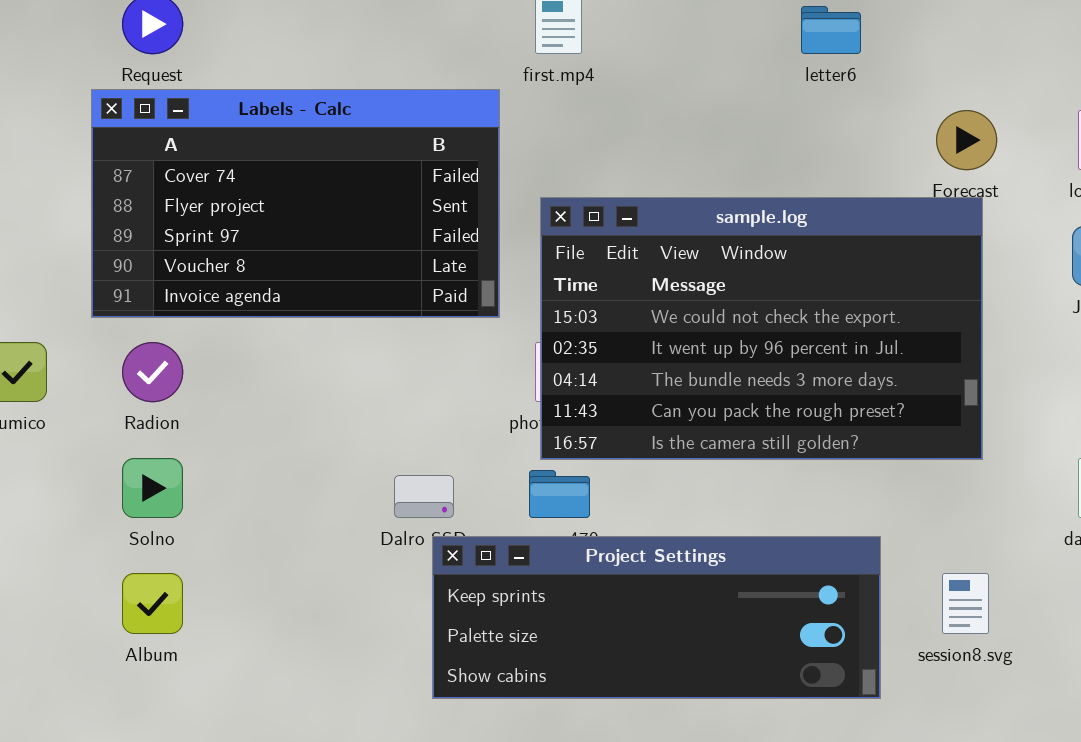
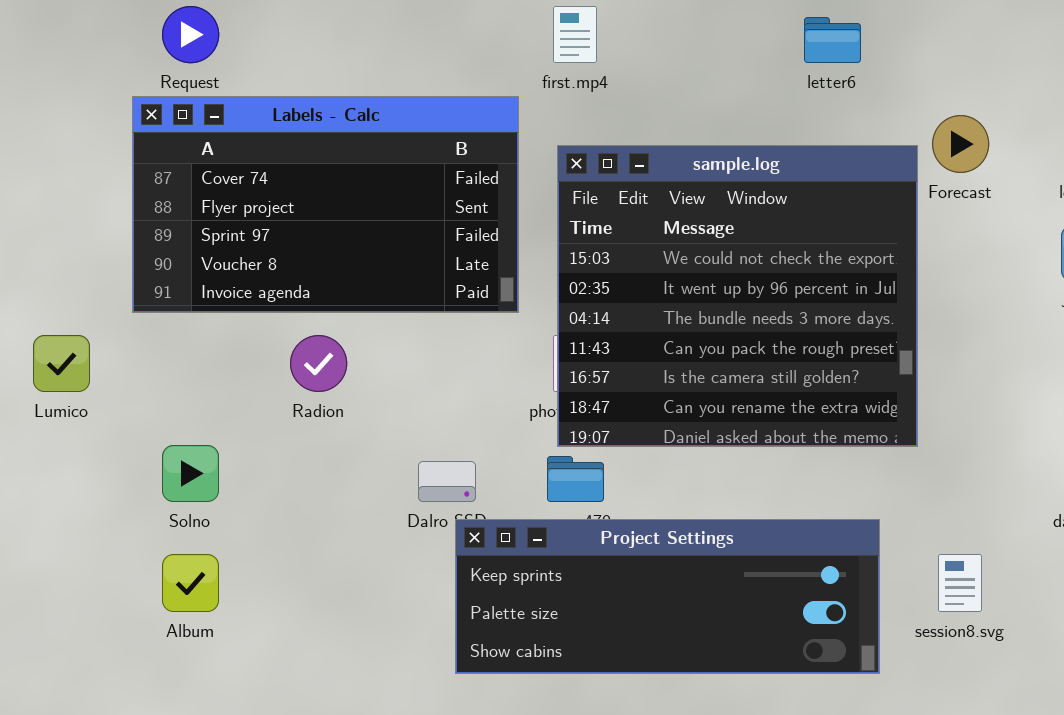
sample.log: [540,197,983,460] -> [557,145,918,447], resized
Radion: [122,342,183,402] -> [290,335,347,392], moved

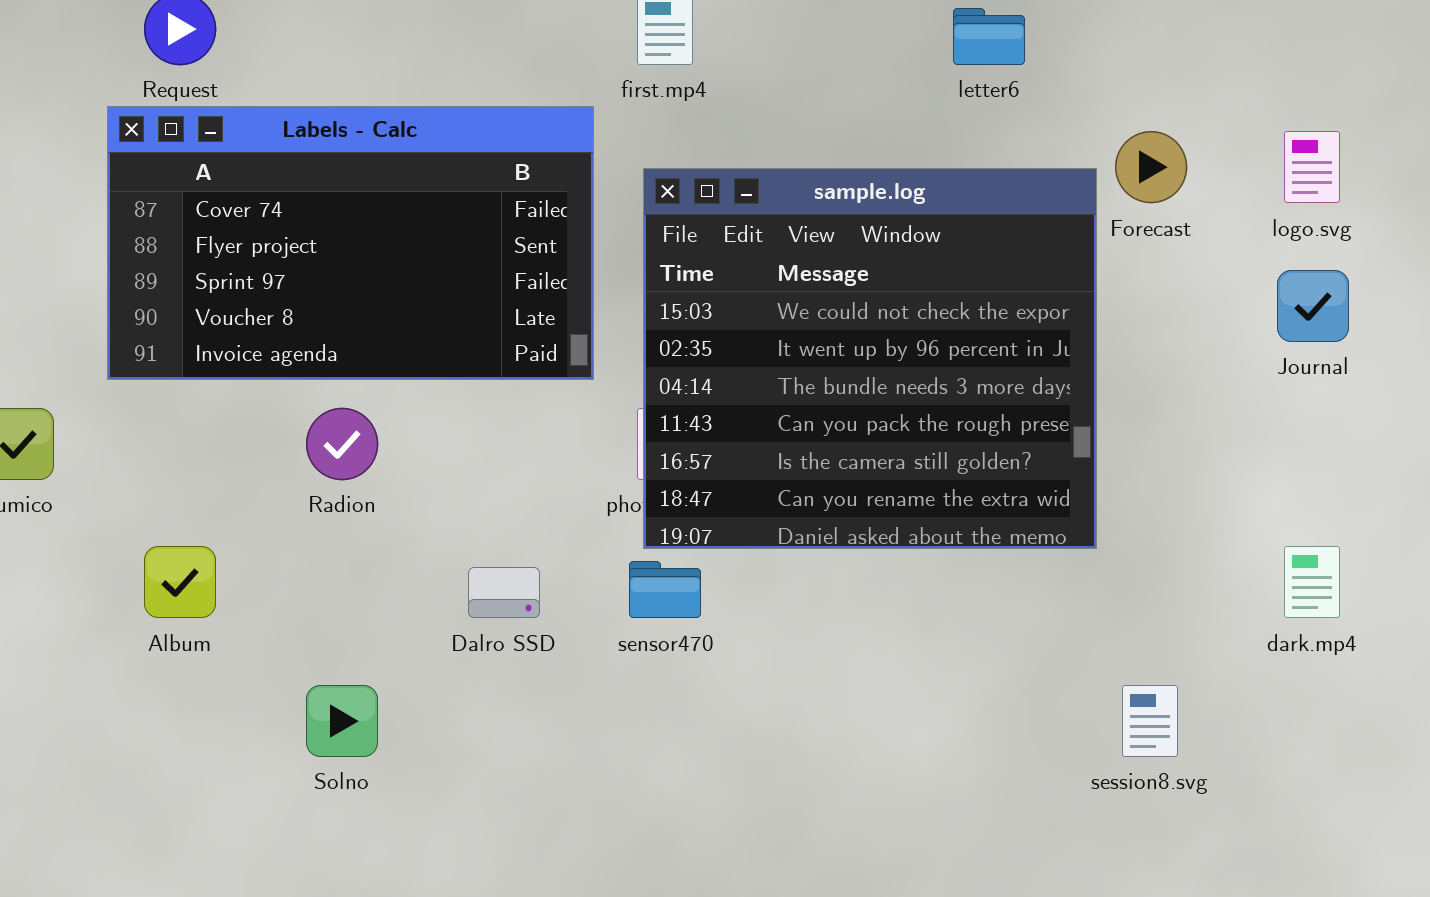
Solno: [162,445,219,502] -> [306,685,378,757], moved
Project Settings: [455,519,880,674] -> none, closed
Album: [162,554,219,612] -> [144,546,216,618], moved

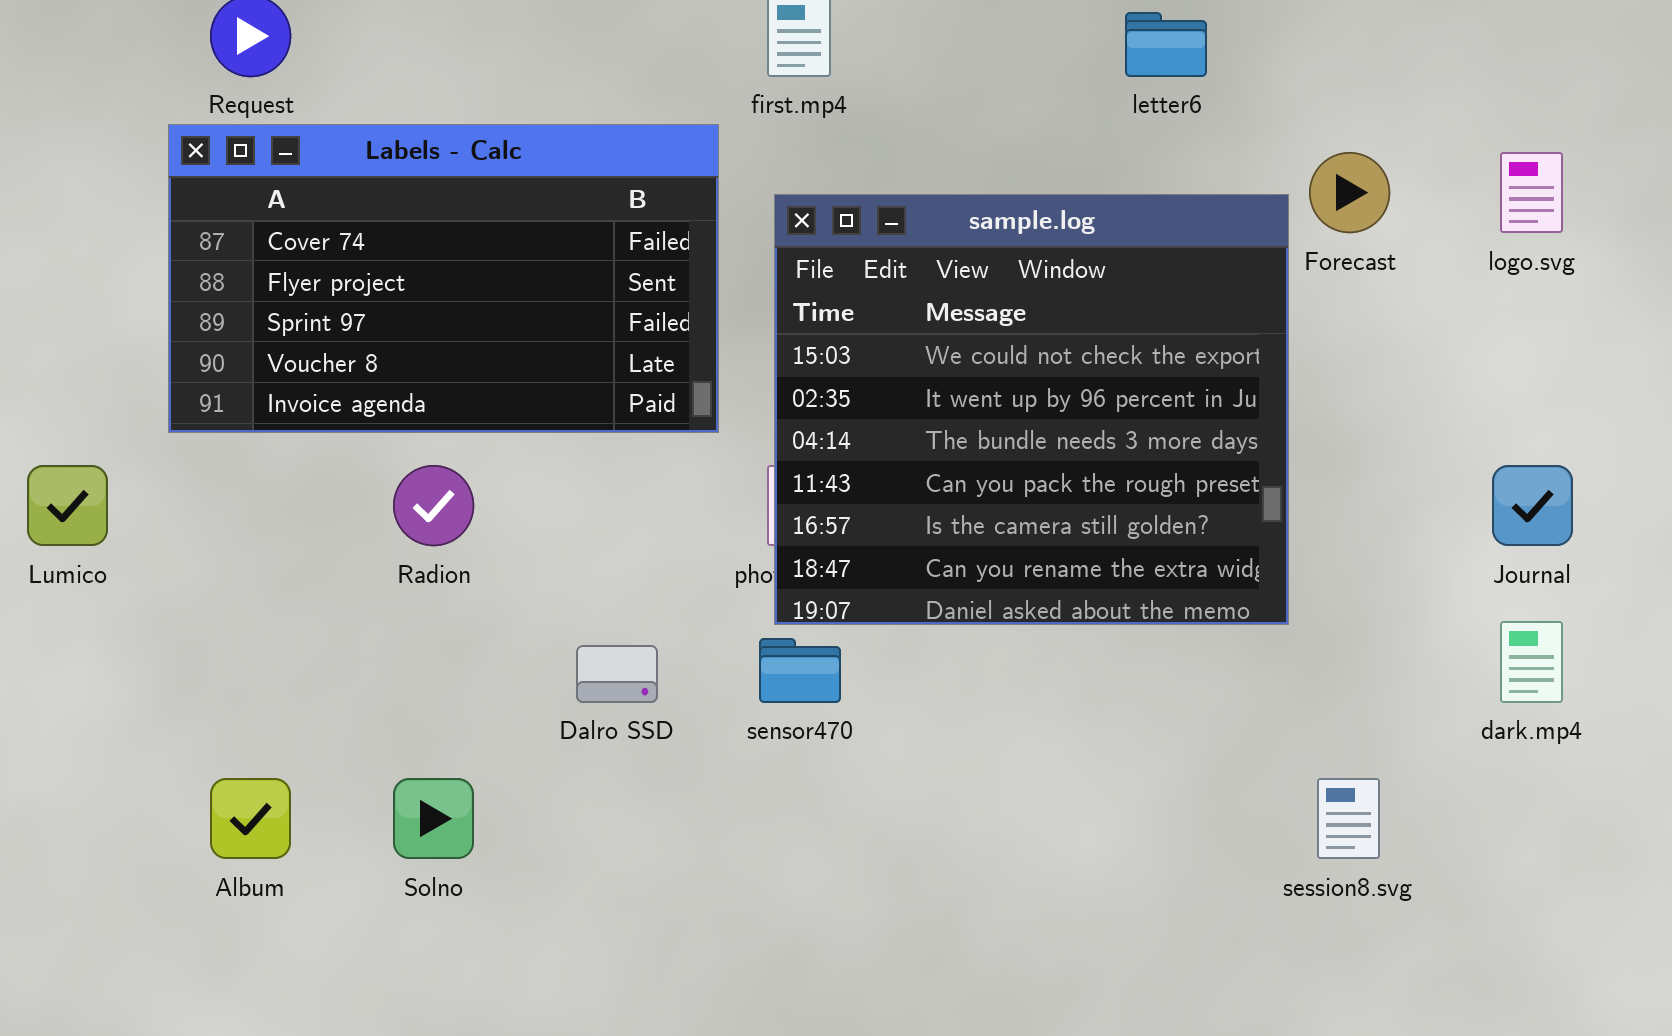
Journal: [1277,270,1349,342] -> [1492,465,1573,546], moved
Album: [144,546,216,618] -> [210,778,291,859], moved

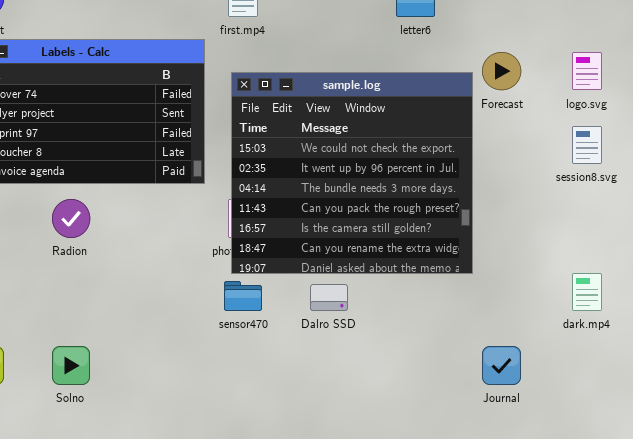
Journal: [1492,465,1573,546] -> [482,346,521,385], moved
Dalro SSD: [576,645,658,703] -> [310,284,348,311], moved
session8.svg: [1317,778,1380,859] -> [572,126,602,164], moved

